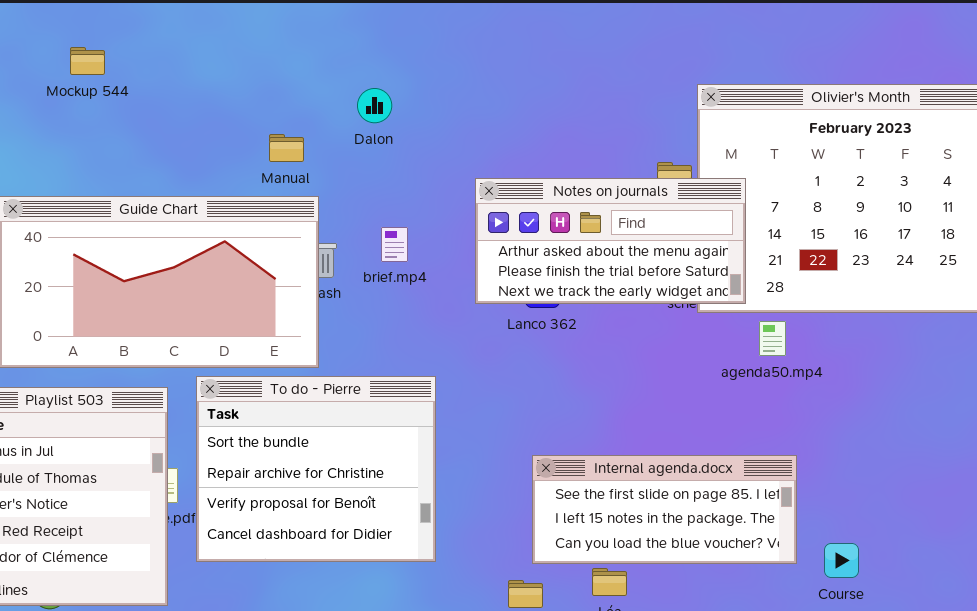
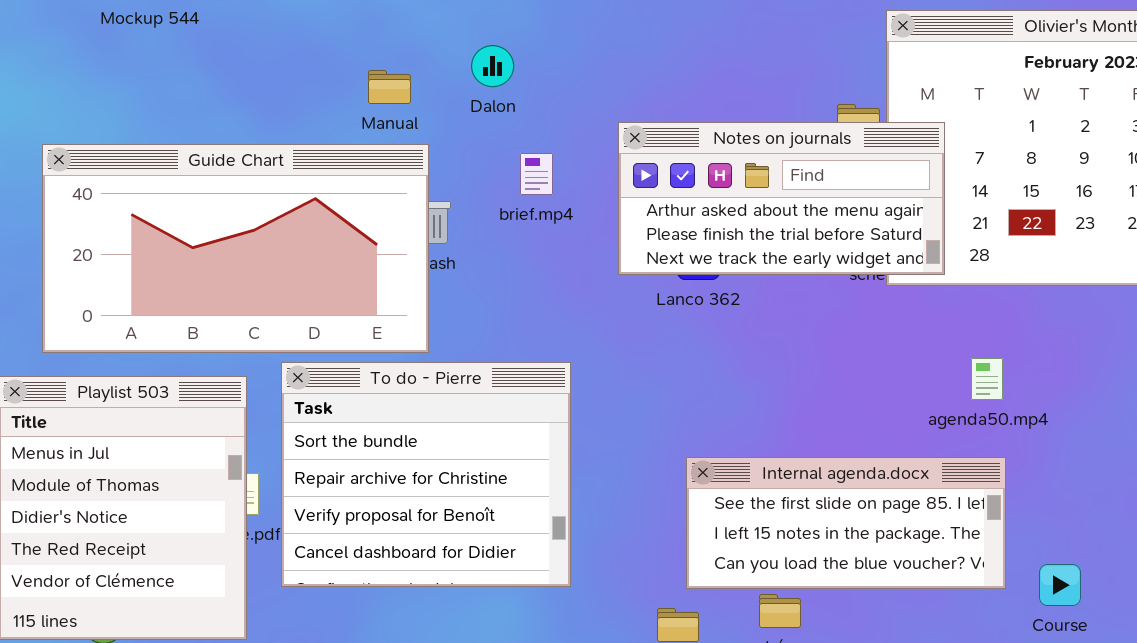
Dalon: [357,88,392,123] -> [471,45,514,87], moved
brief.mp4: [381,227,408,262] -> [520,153,553,195], moved
agenda50.mp4: [759,321,786,356] -> [971,358,1003,400], moved

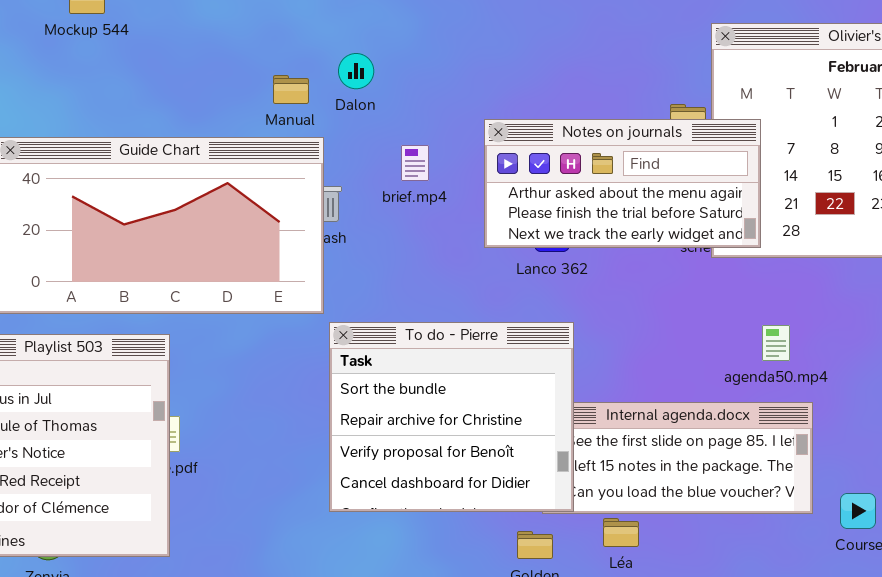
Dalon: [471,45,514,87] -> [338,53,374,89], moved
agenda50.mp4: [971,358,1003,400] -> [762,325,790,361], moved
To do - Pierre: [281,362,571,587] -> [329,322,574,512], moved

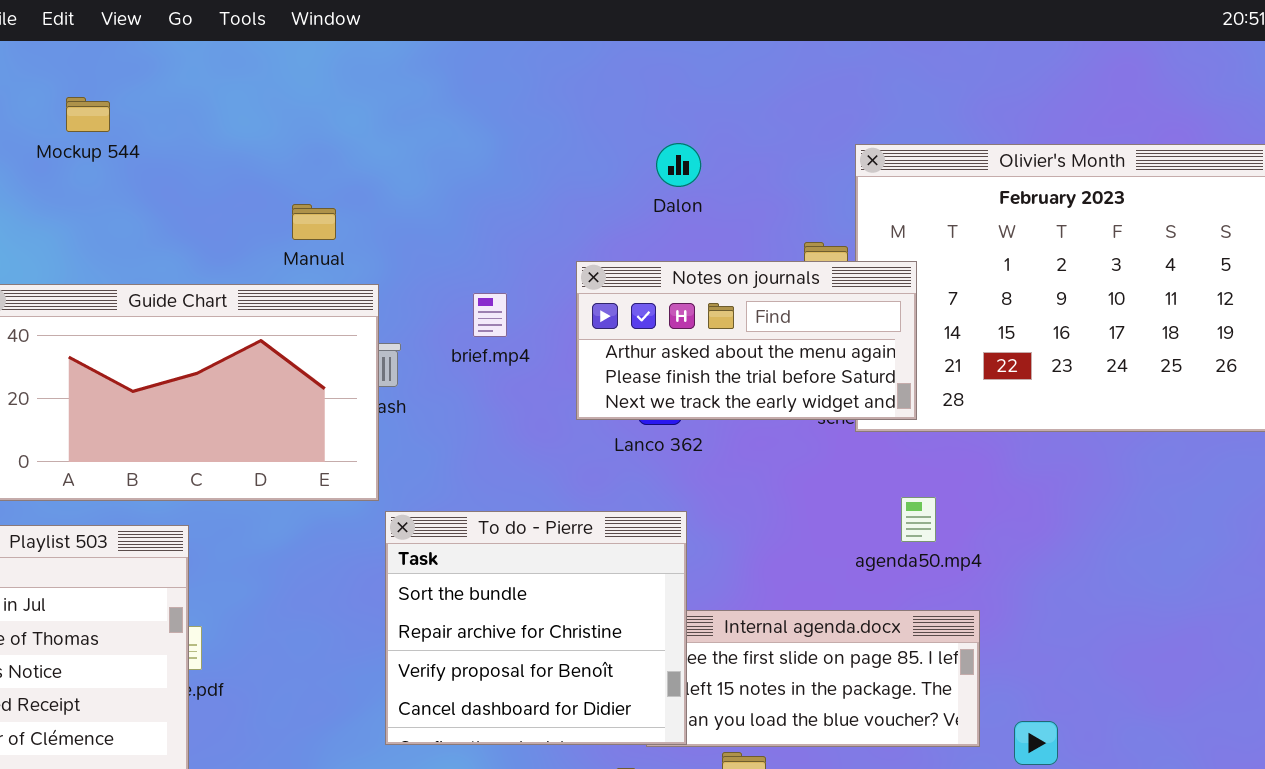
Dalon: [338,53,374,89] -> [656,143,701,187], moved
Manual: [273,75,309,104] -> [292,204,336,240], moved
agenda50.mp4: [762,325,790,361] -> [901,497,936,542], moved

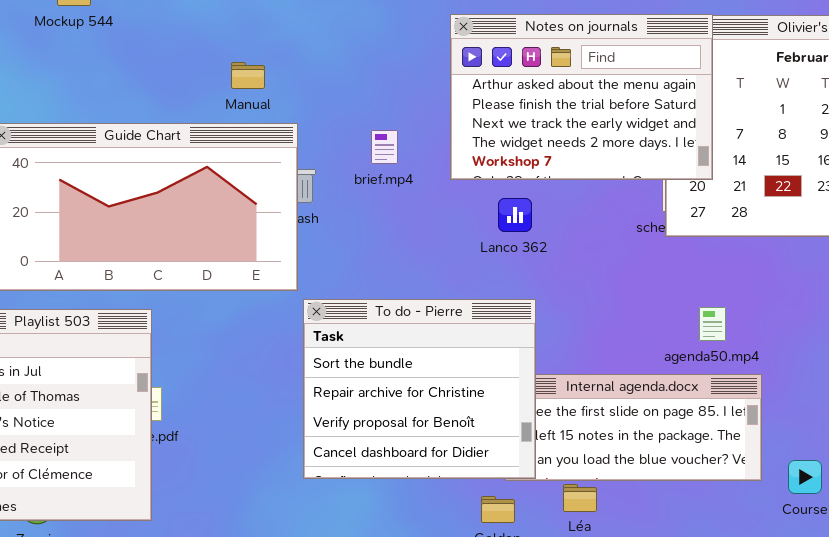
Notes on journals: [576,261,917,420] -> [450,14,713,180], moved, resized
agenda50.mp4: [901,497,936,542] -> [699,307,726,341], moved

